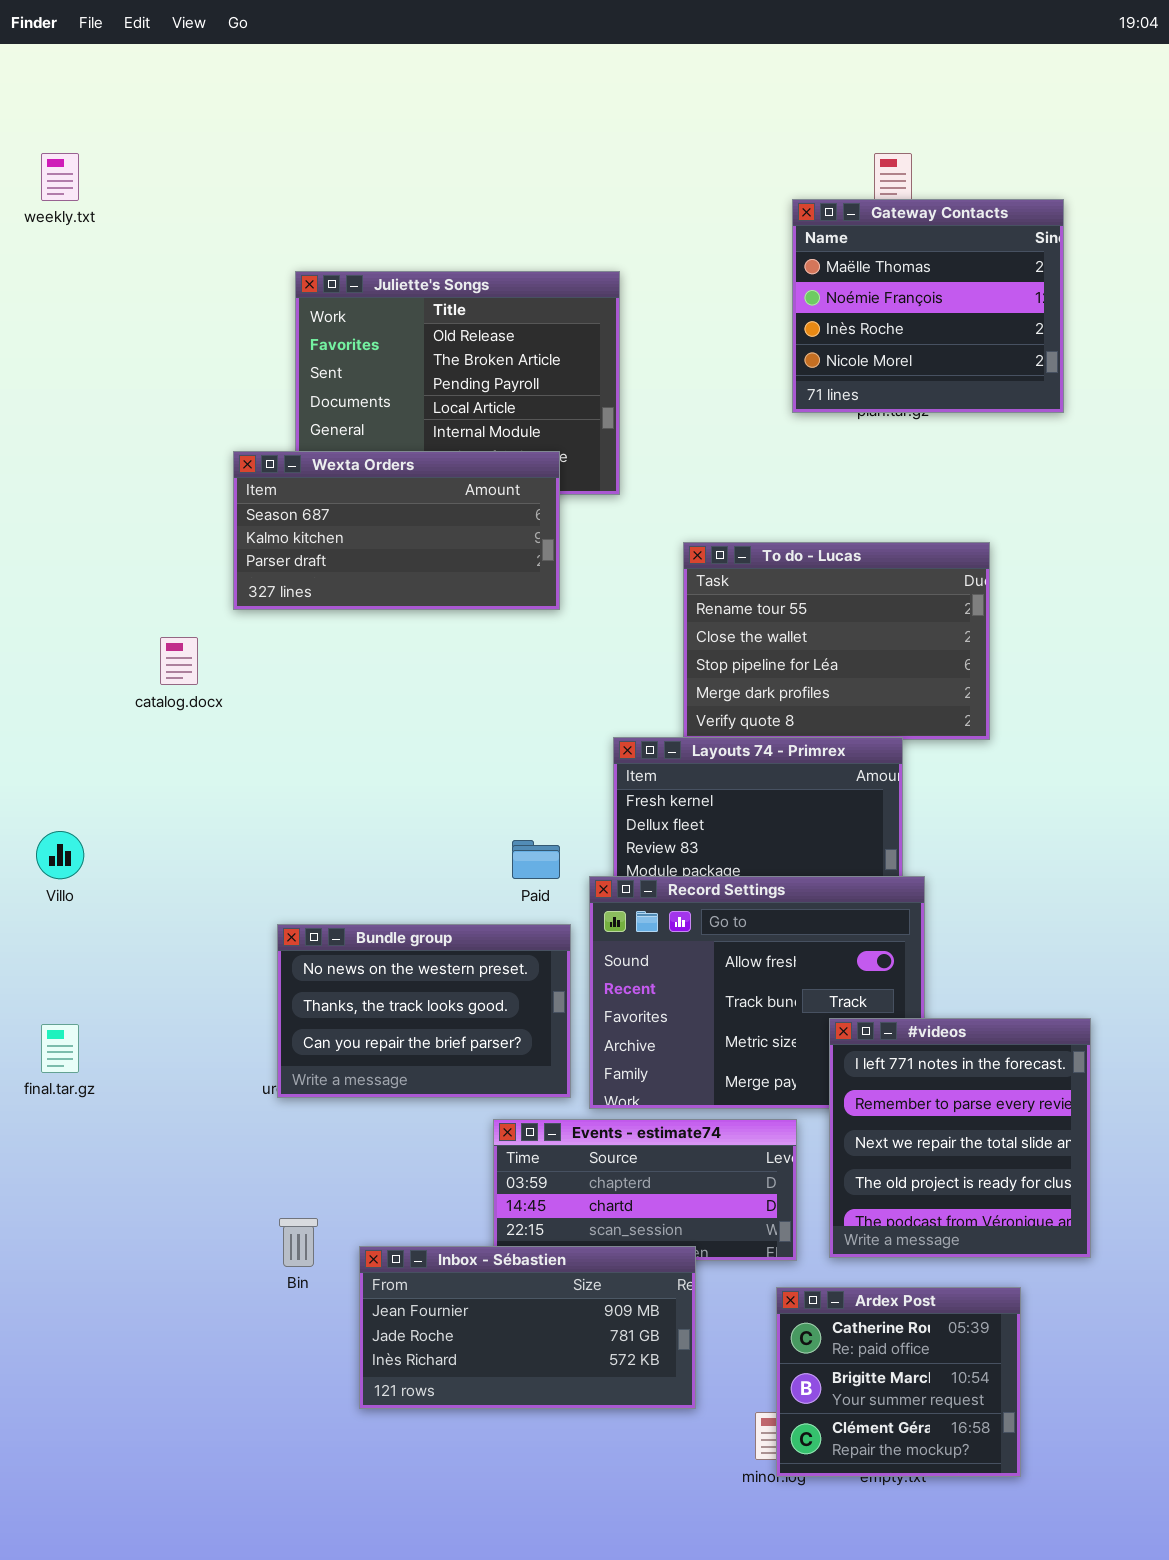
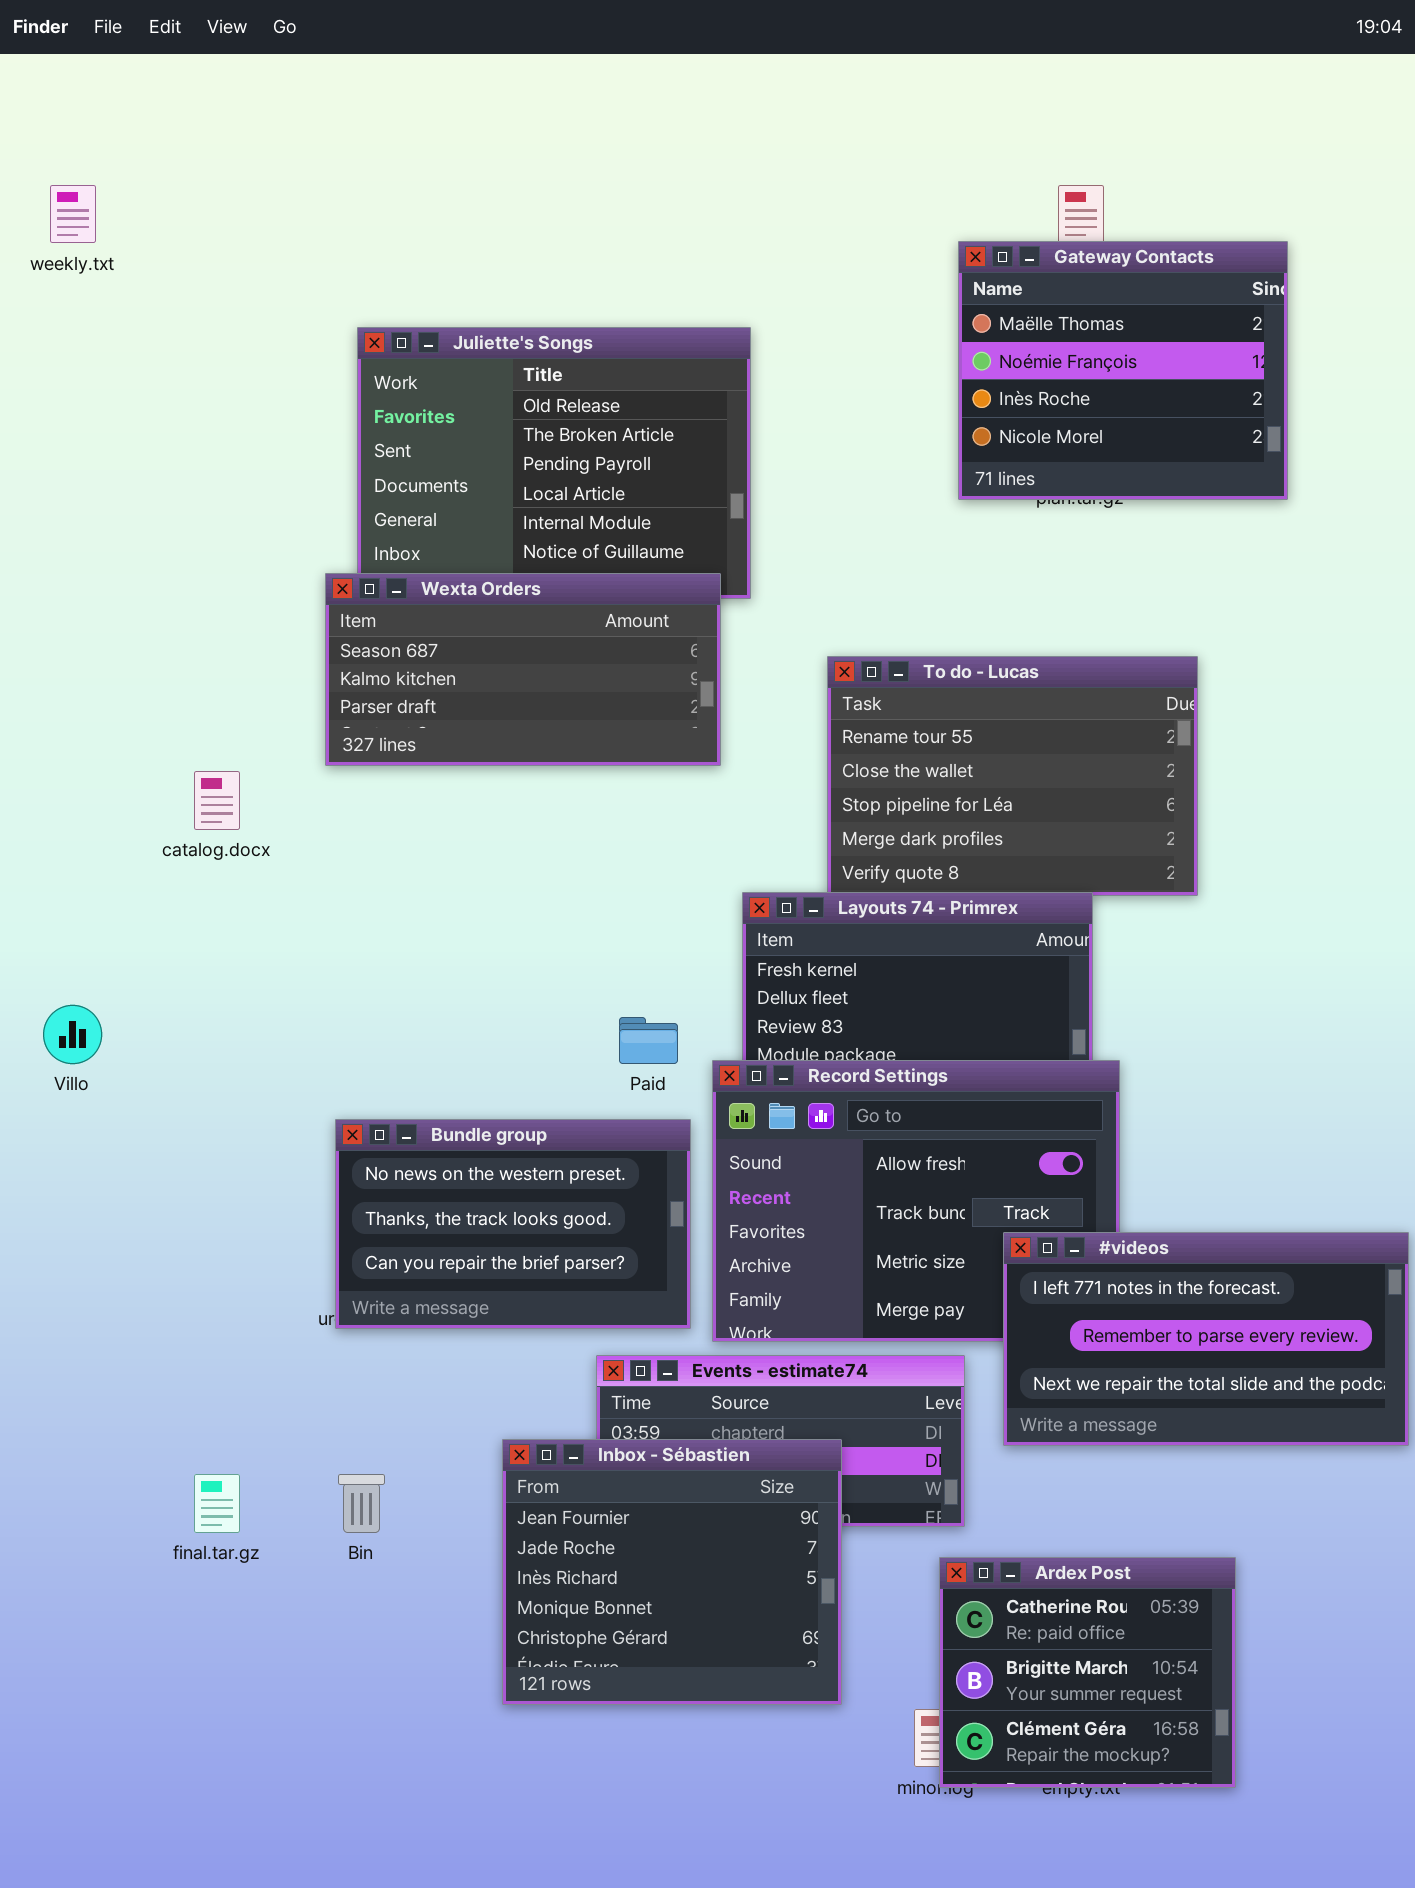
Wexta Orders: [233,451,560,610] -> [325,573,721,766], moved
#videos: [829,1018,1091,1258] -> [1003,1232,1409,1446], resized
final.tar.gz: [41,1024,79,1073] -> [194,1474,240,1533], moved
Inbox - Sébastien: [359,1246,696,1409] -> [502,1439,842,1705], resized

